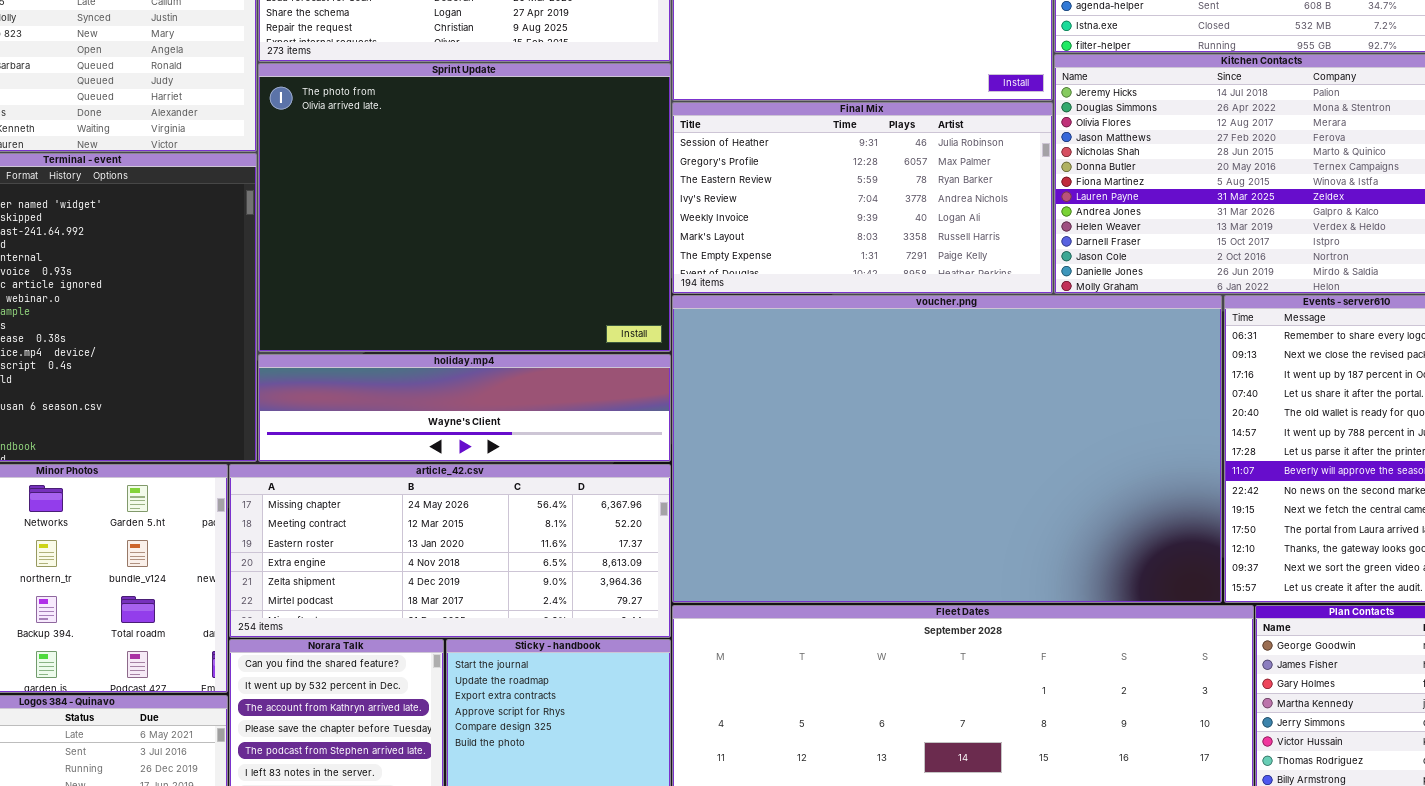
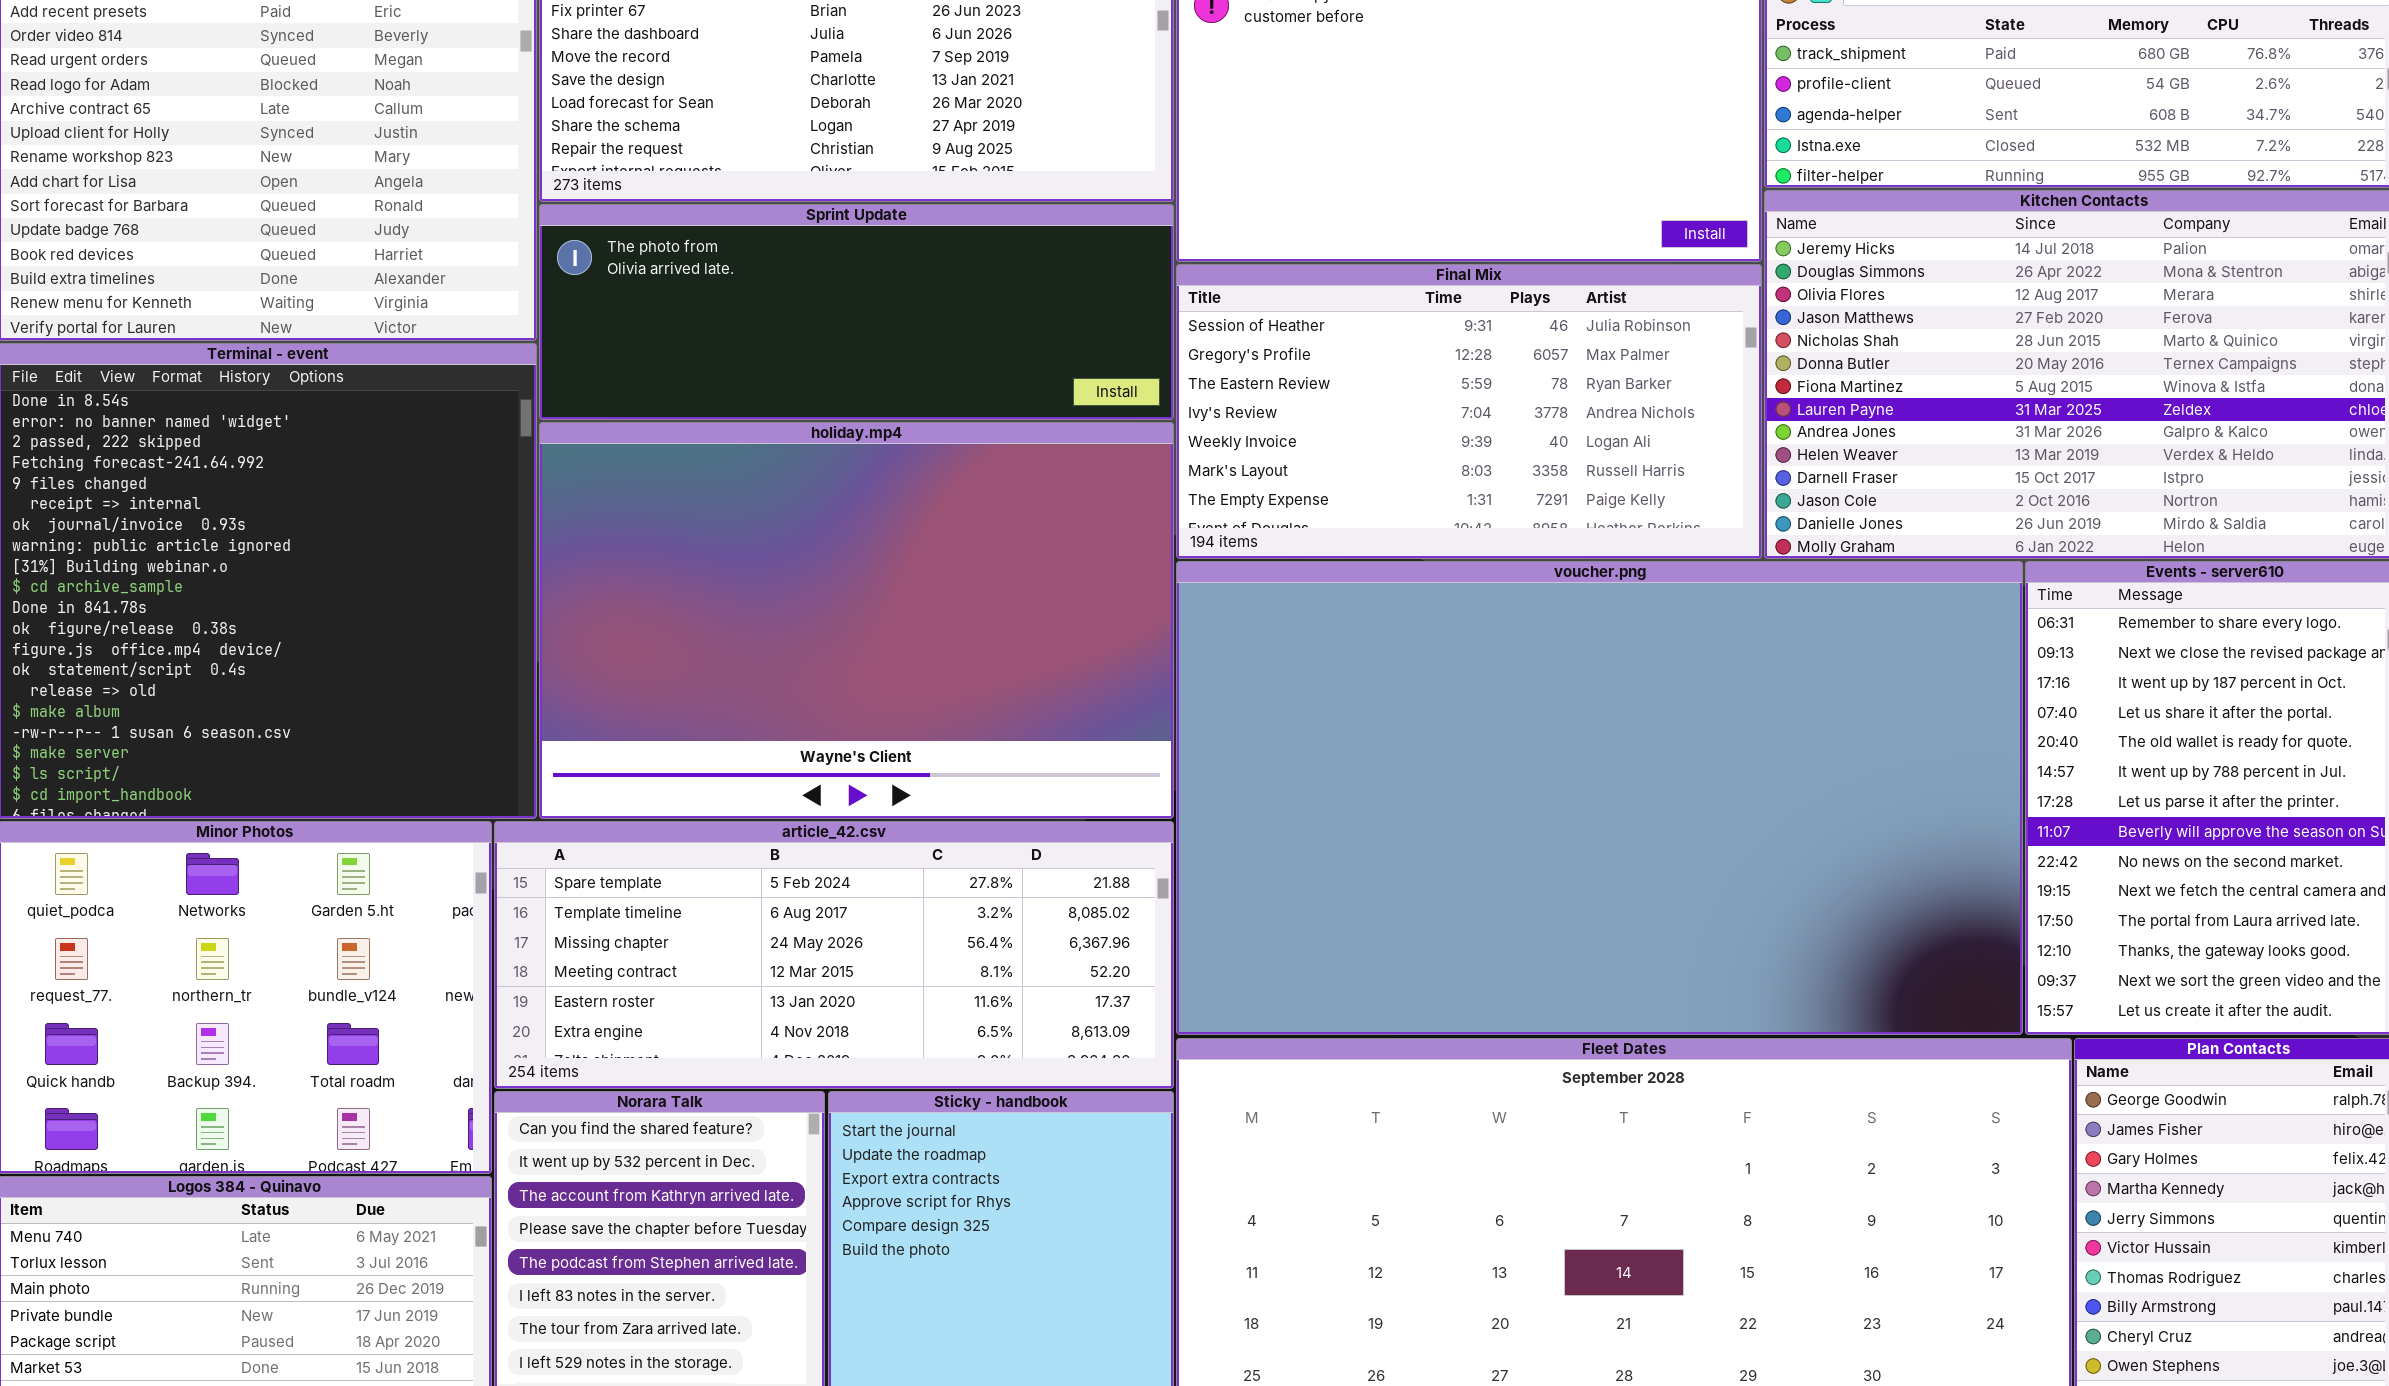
Sprint Update: [258,63,671,352] -> [539,204,1174,420], resized
holiday.mp4: [258,354,671,462] -> [539,422,1174,819], resized
article_42.csv: [229,464,671,638] -> [494,821,1174,1089], scrolled up 2 rows

